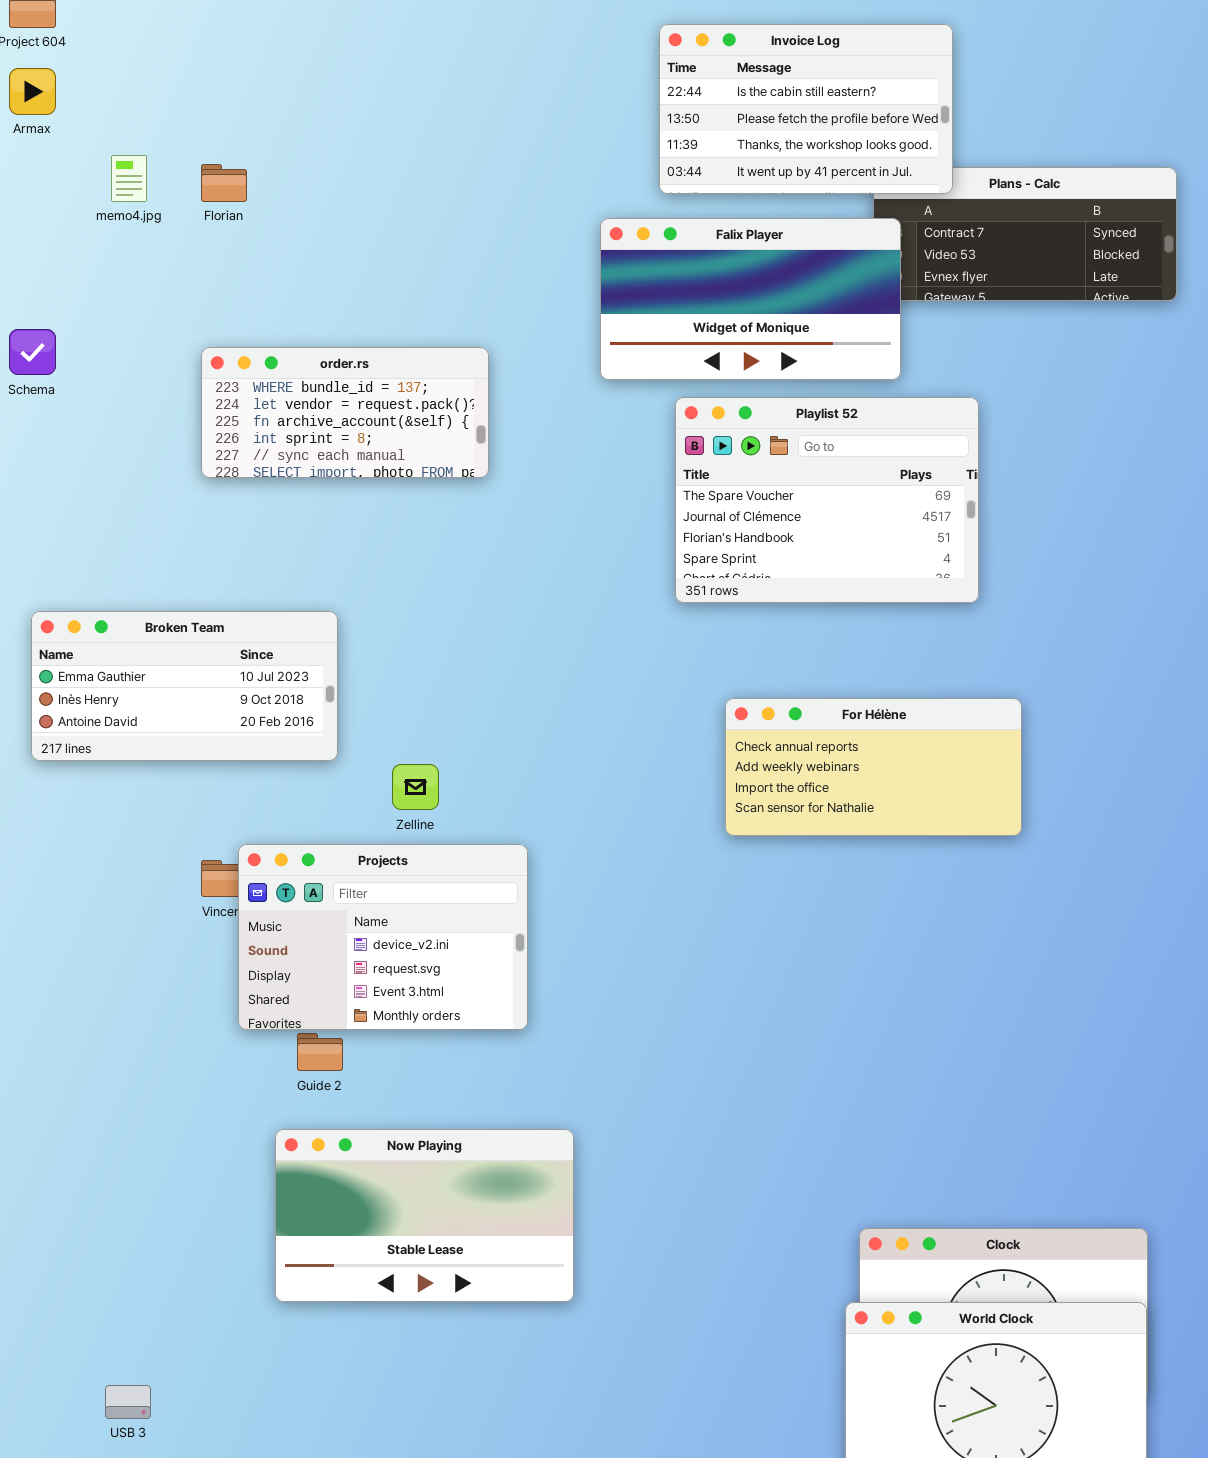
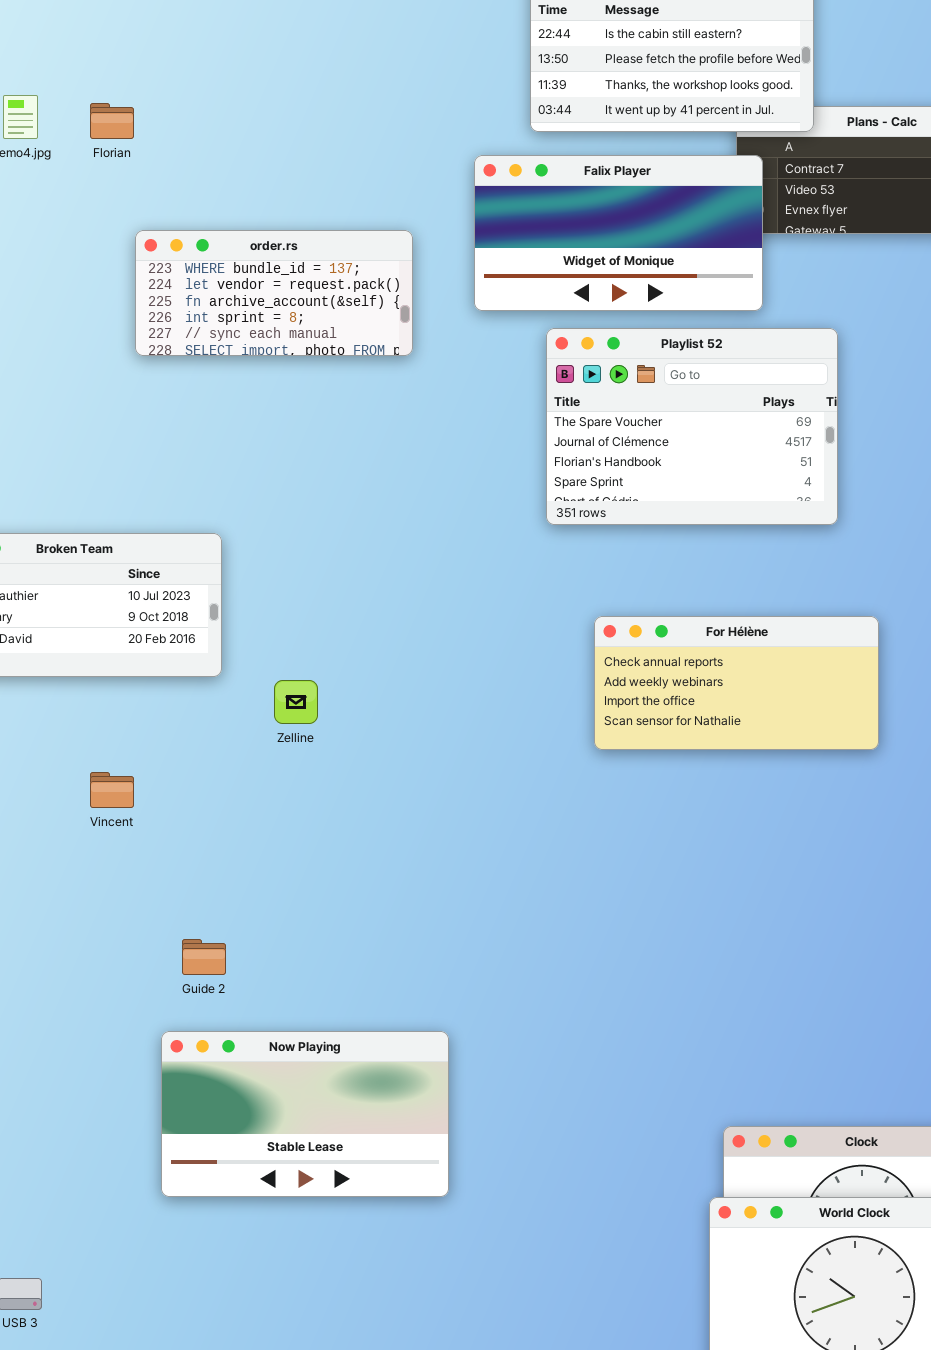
order.rs: [201,347,489,478] -> [135,230,413,356], moved
Projects: [238,844,528,1030] -> none, closed

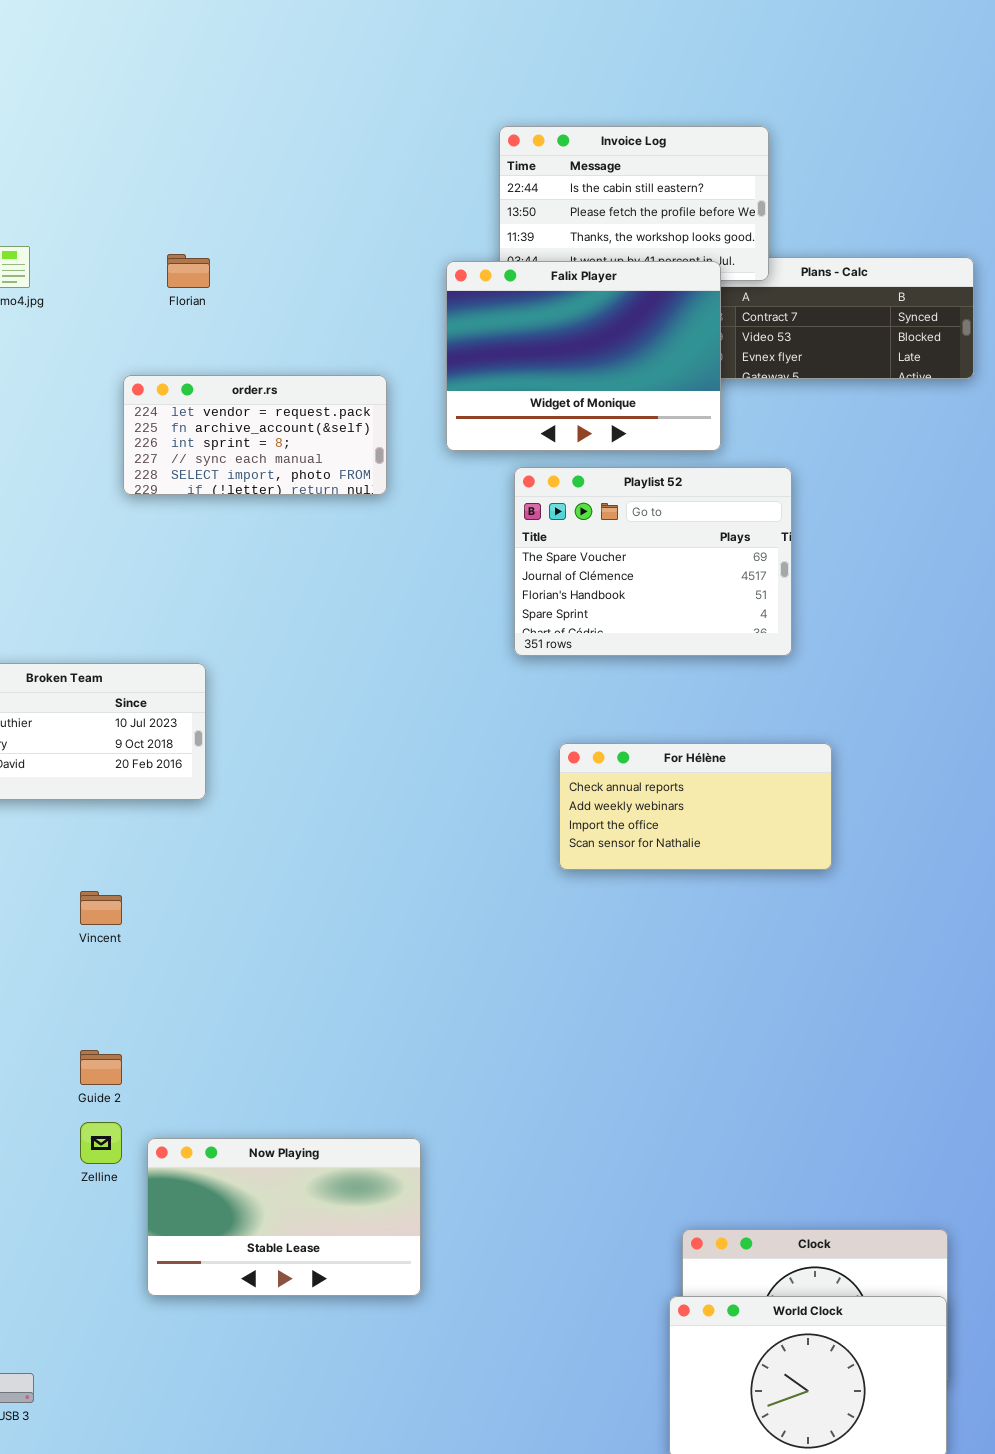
Florian: [90,103,134,139] -> [167,254,210,288], moved
Falix Player: [474,155,763,311] -> [446,261,721,451], resized
order.rs: [135,230,413,356] -> [123,375,387,495], scrolled down 1 row
Zelline: [274,680,318,724] -> [80,1122,122,1164], moved
Guide 2: [182,939,226,975] -> [80,1050,122,1085], moved

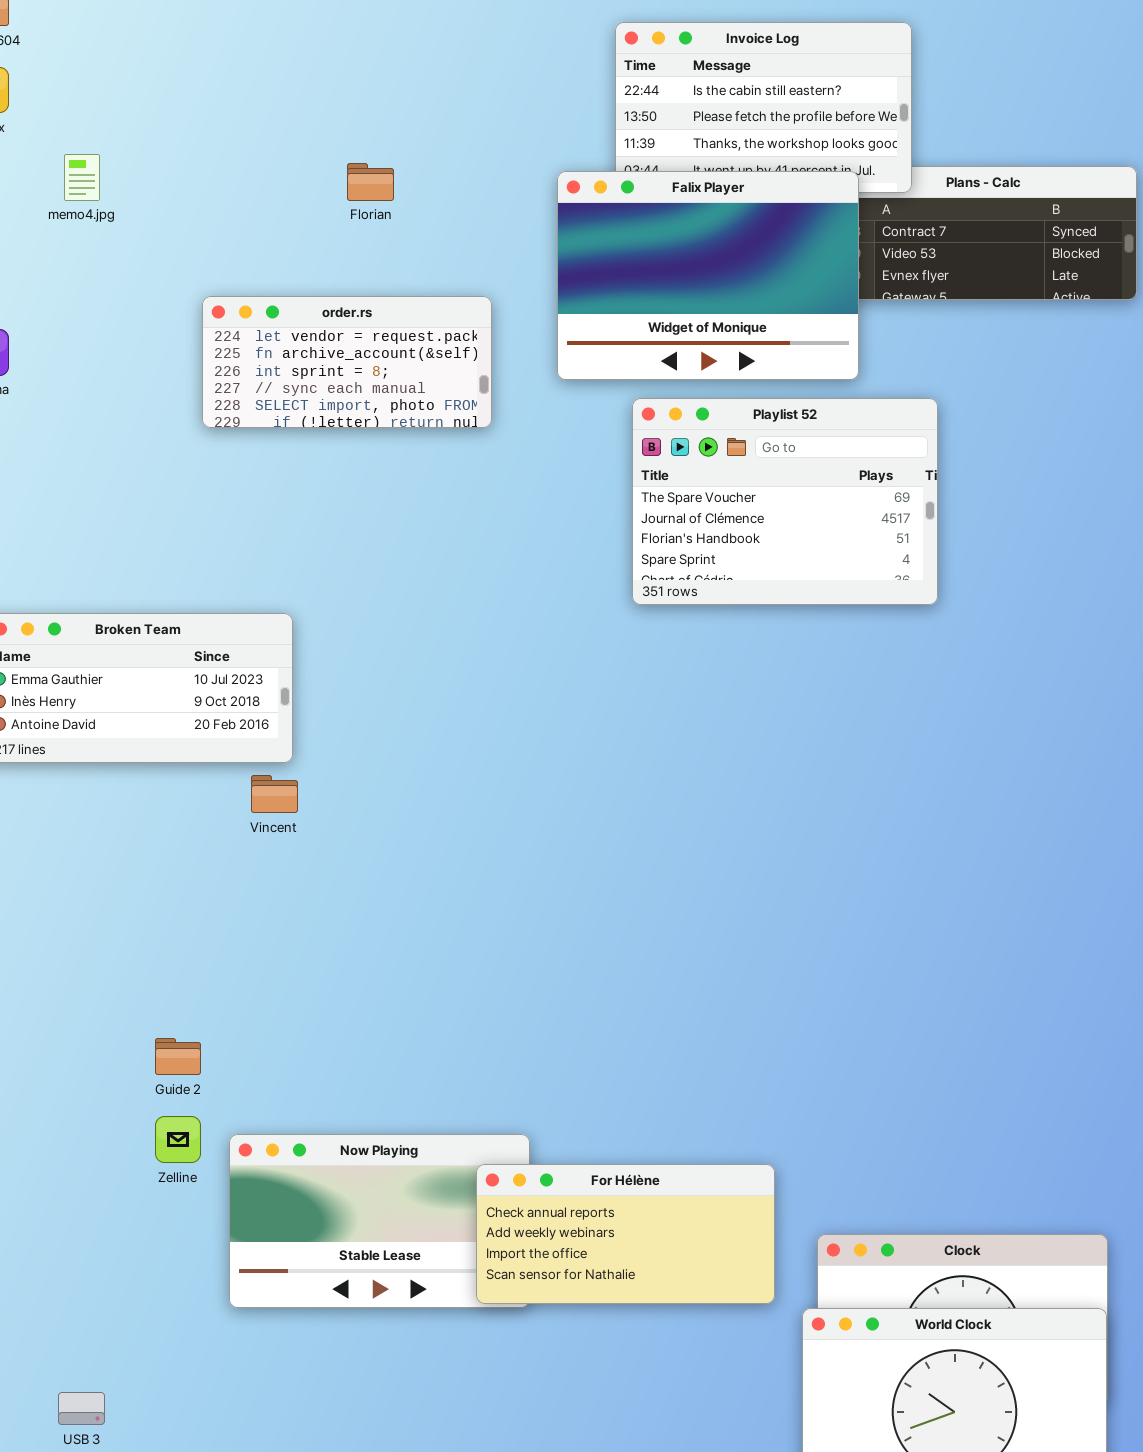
Florian: [167,254,210,288] -> [347,163,394,201], moved
For Hélène: [559,743,832,870] -> [476,1164,775,1304], moved
Vincent: [80,891,122,925] -> [251,775,298,813], moved

